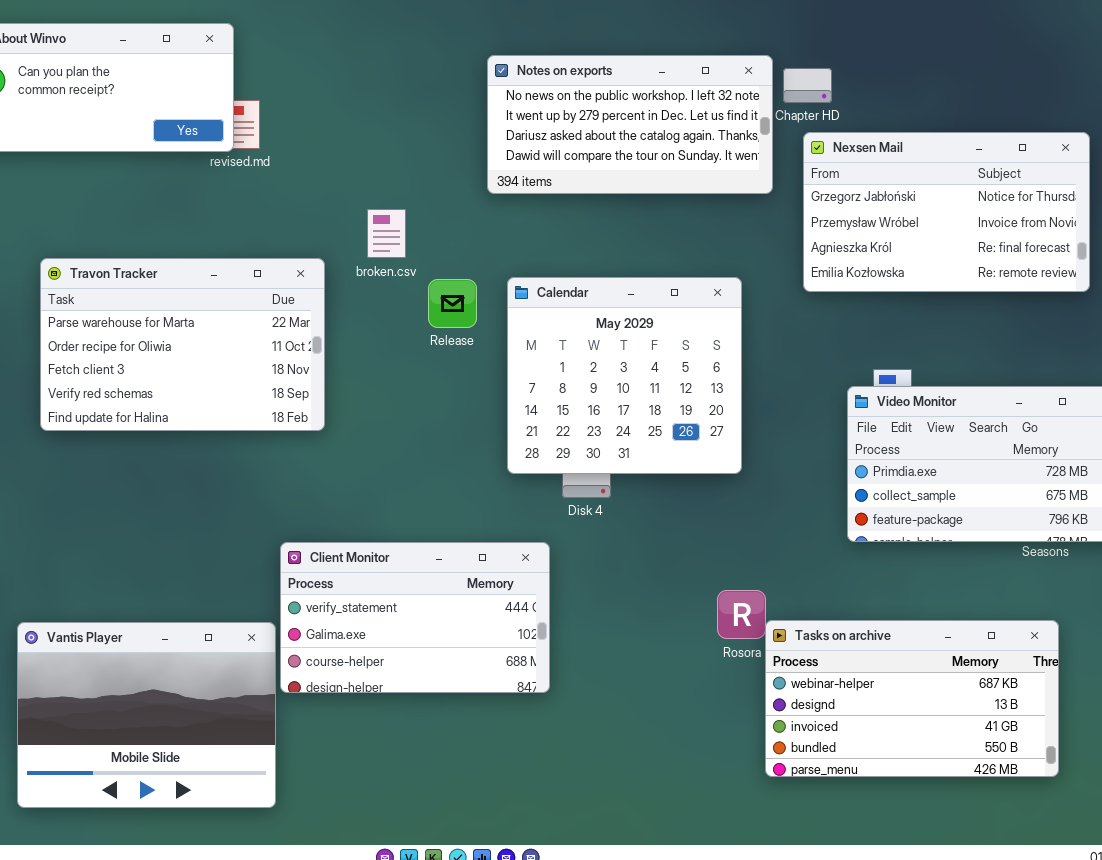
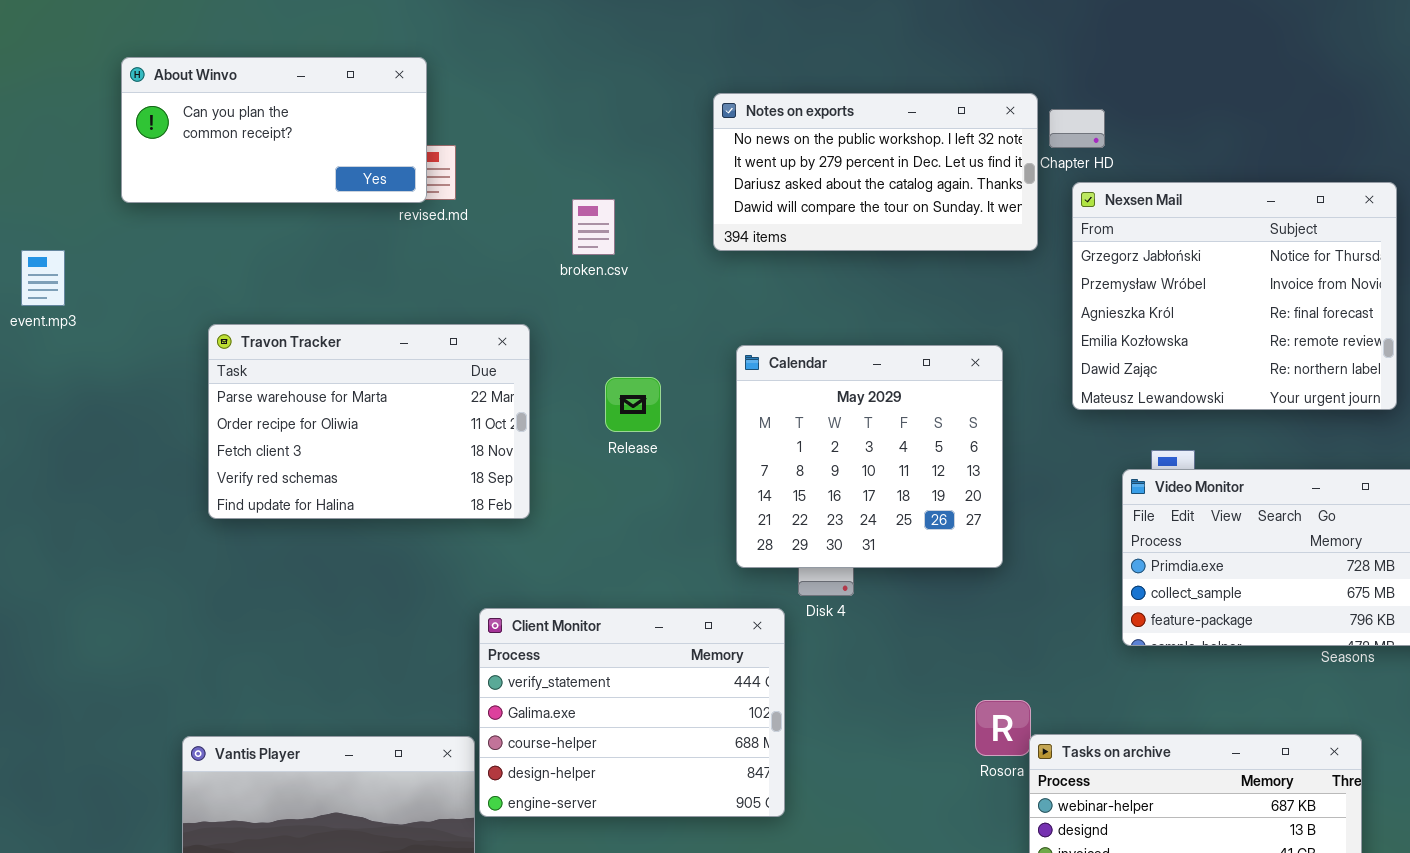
Nexsen Mail: [803,132,1090,292] -> [1072,182,1397,410], resized
broken.csv: [367,209,406,258] -> [572,199,615,255], moved
Release: [428,279,477,328] -> [605,377,661,432], moved
Client Monitor: [280,542,550,693] -> [479,608,785,817], resized

